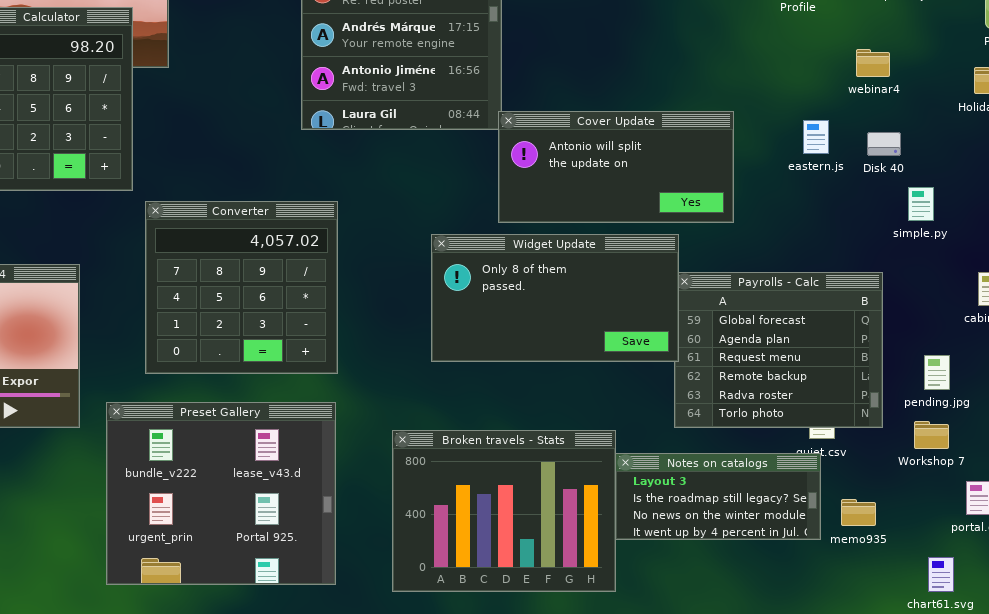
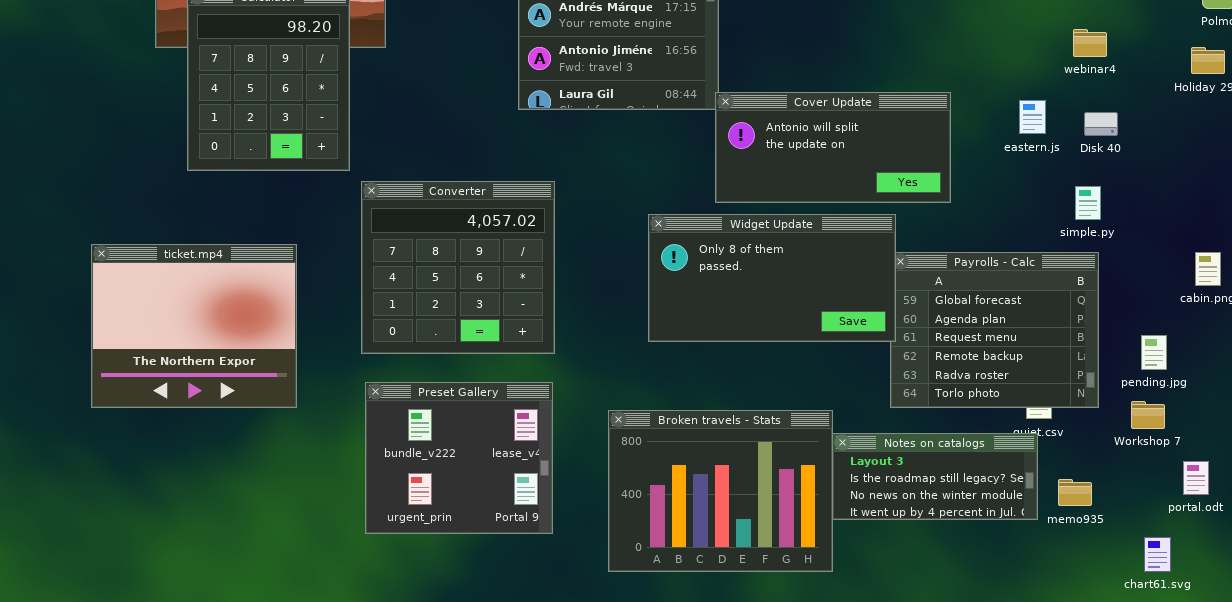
simple.py: [908,187,934,221] -> [1075,186,1101,220], moved
Preset Gallery: [106,402,336,585] -> [365,382,553,534], resized

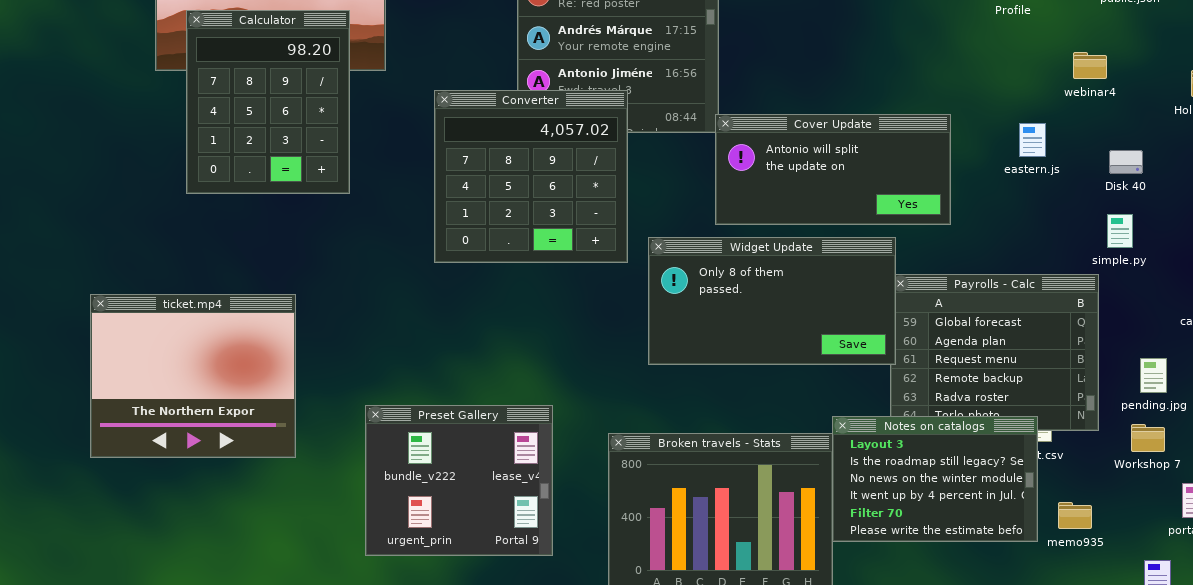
Disk 40: [1084,112,1118,136] -> [1109,150,1143,174], moved
Converter: [361,181,555,354] -> [434,90,628,263], moved
simple.py: [1075,186,1101,220] -> [1107,214,1133,248], moved
ticket.mp4: [91,244,297,408] -> [90,294,296,458], moved
Notes on catalogs: [832,433,1038,520] -> [832,416,1038,542], resized

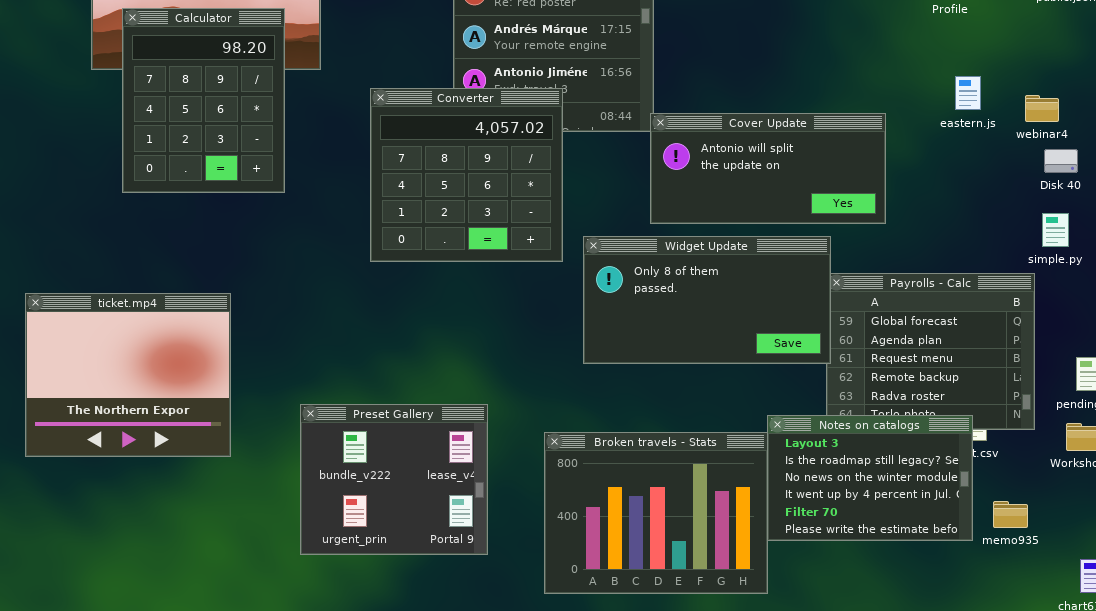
webinar4: [1073,52,1107,79] -> [1025,95,1059,122], moved
eastern.js: [1019,123,1046,157] -> [955,76,981,110], moved

